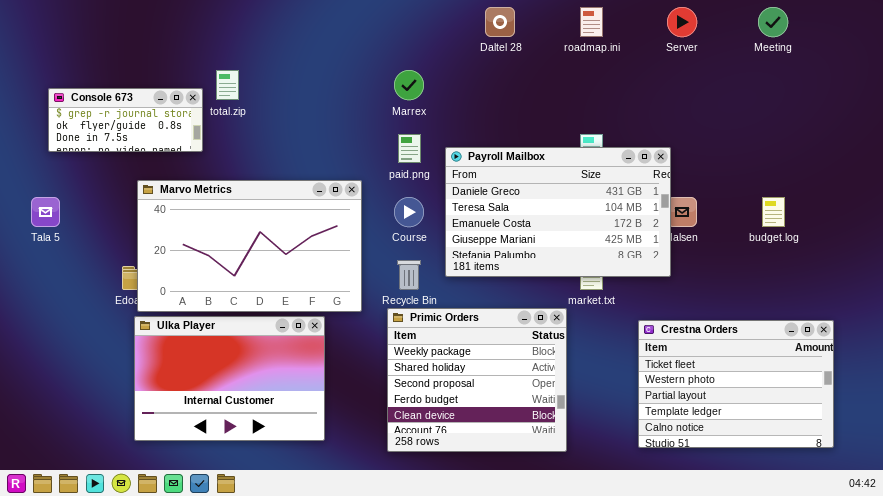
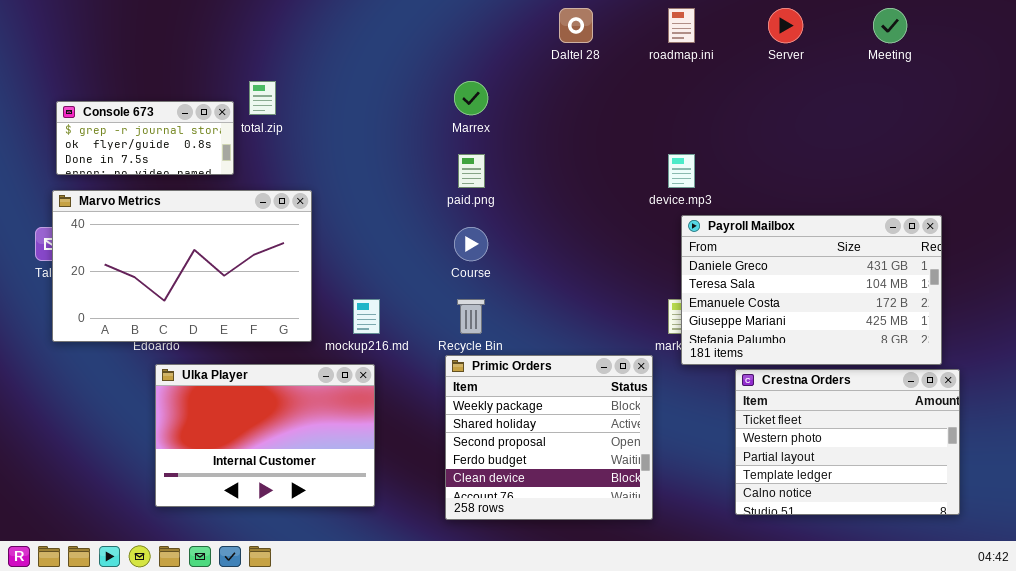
Payroll Mailbox: [445,147,671,277] -> [681,215,942,365], moved
Marvo Metrics: [137,180,362,312] -> [52,190,312,342], moved

